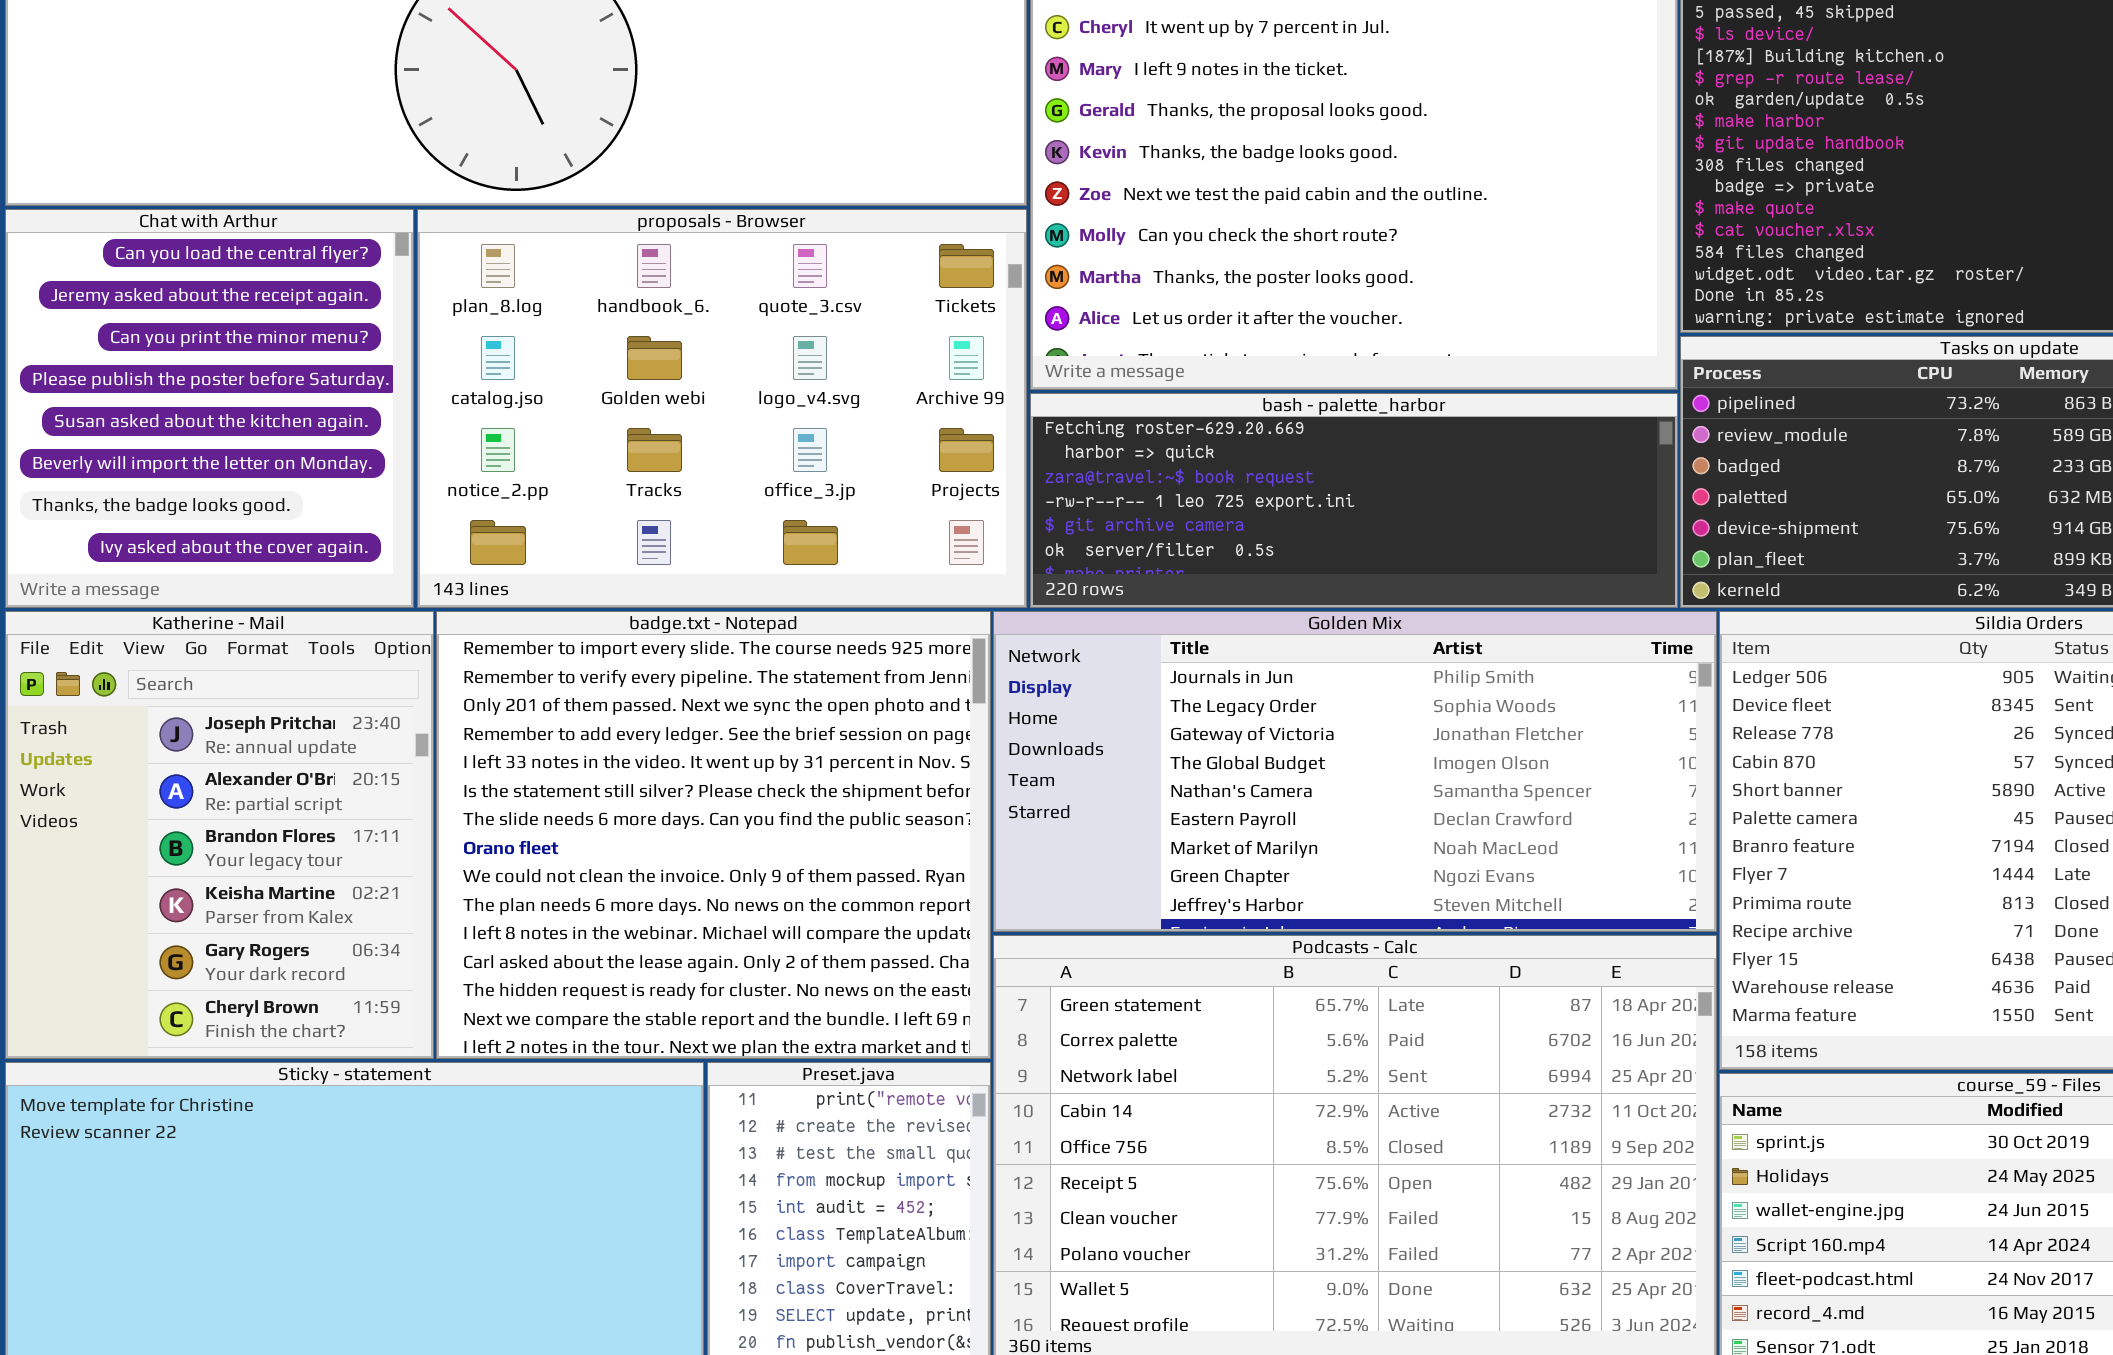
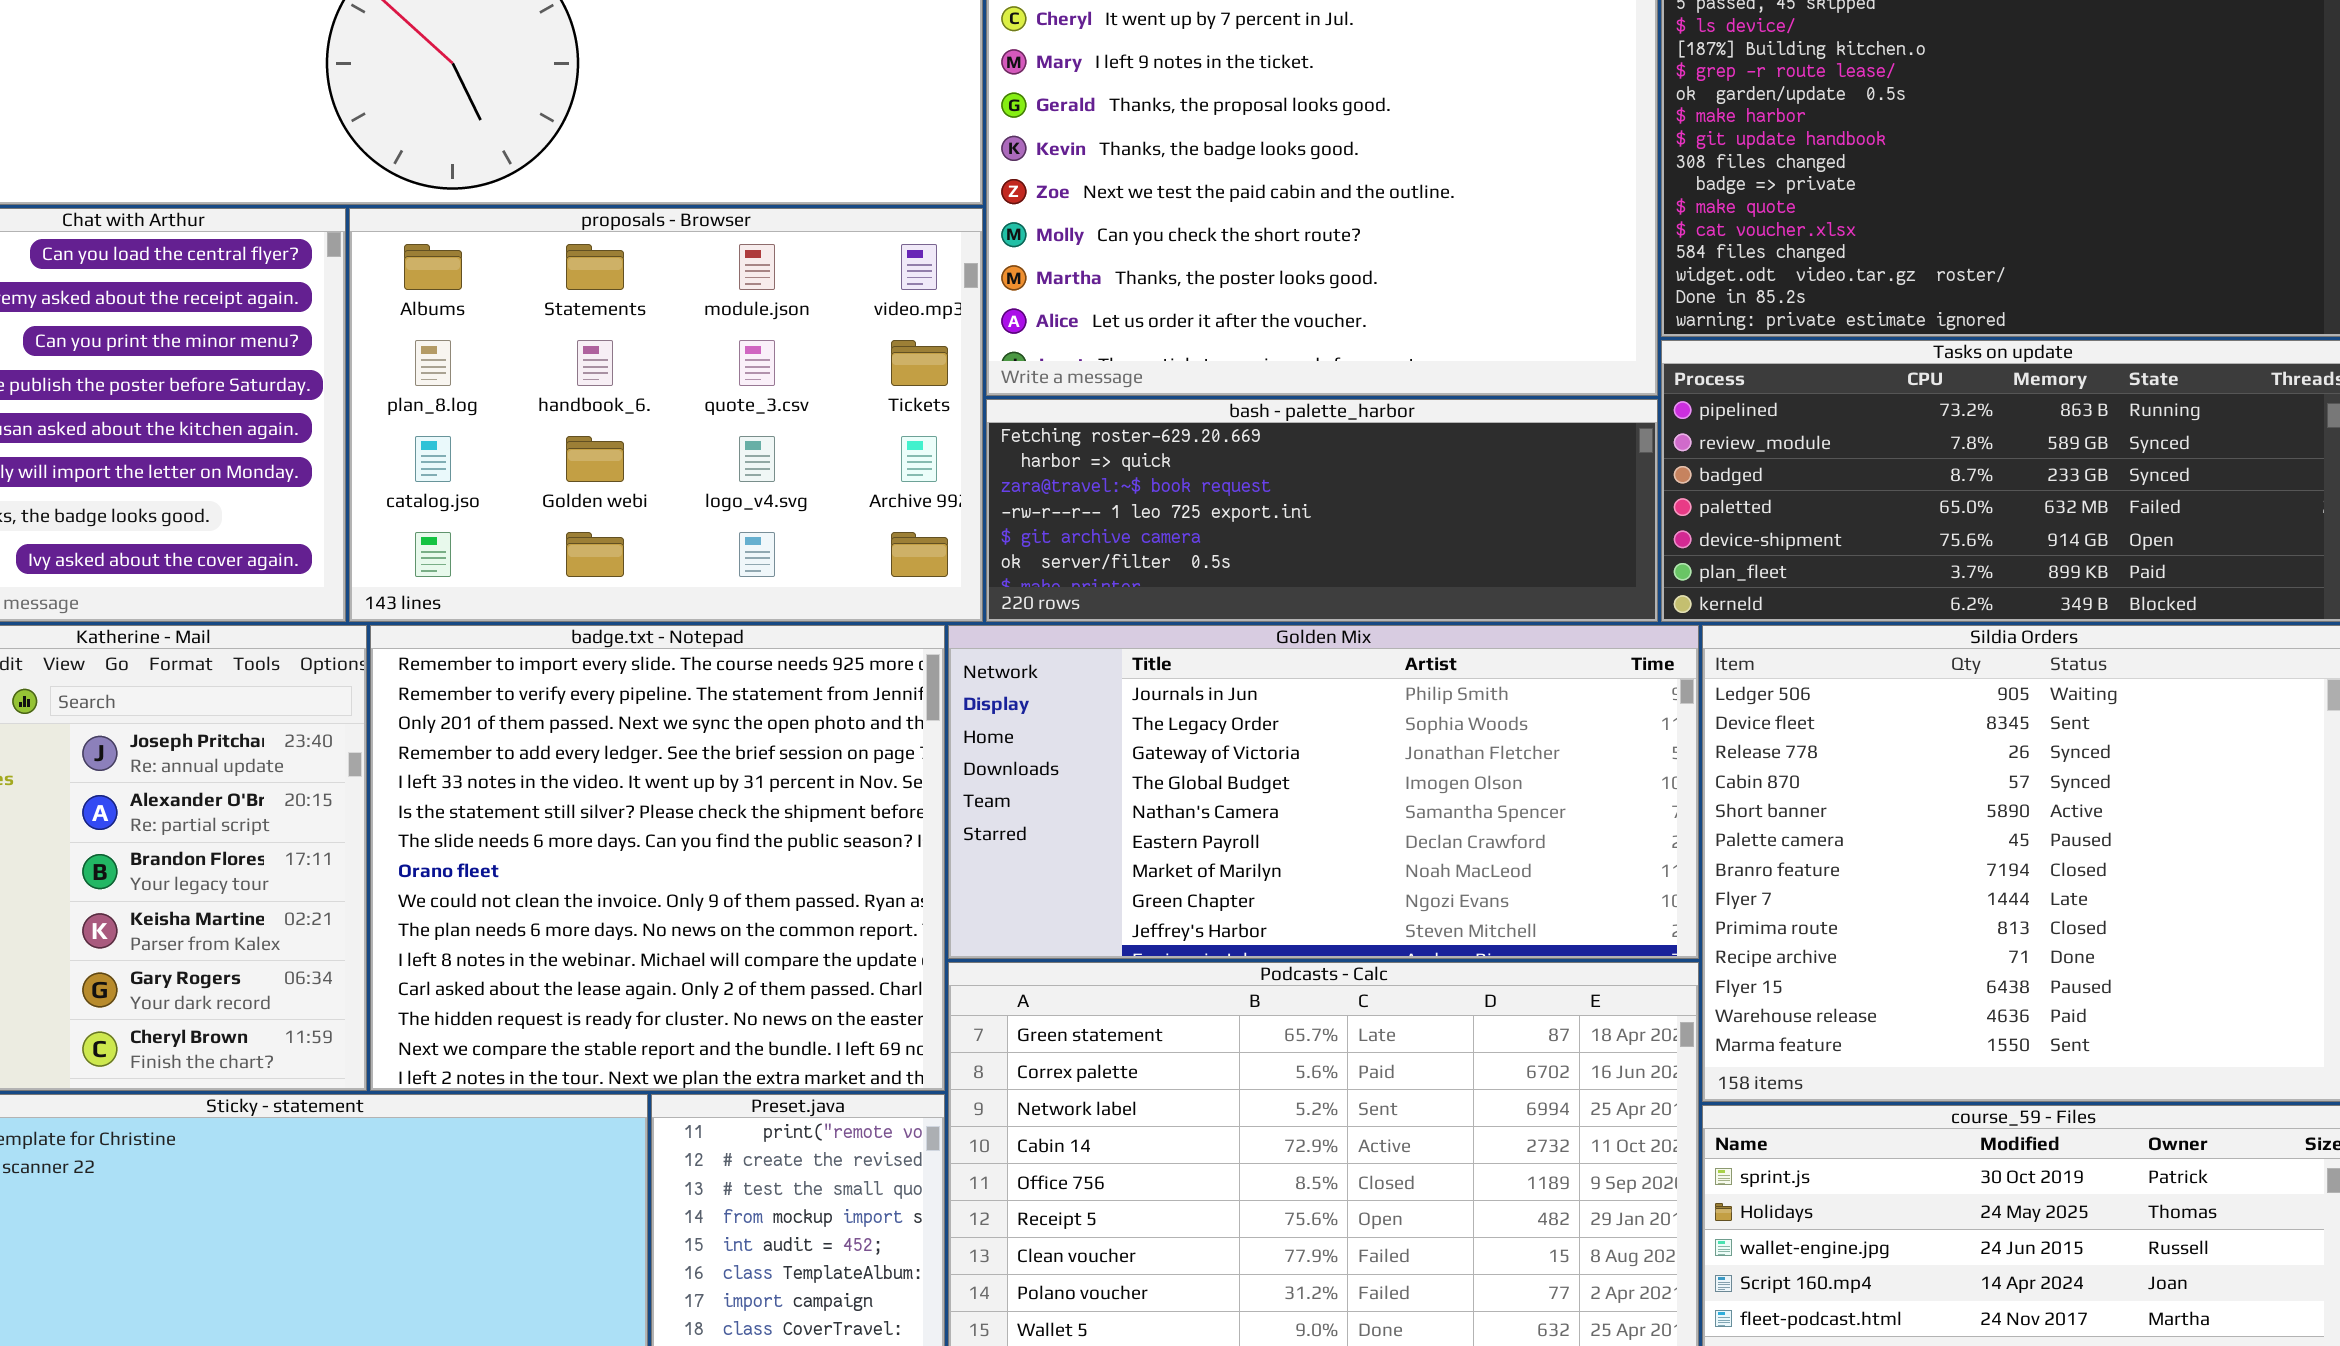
proposals - Browser: [417,209,1027,608] -> [349,208,983,622], scrolled up 1 row

